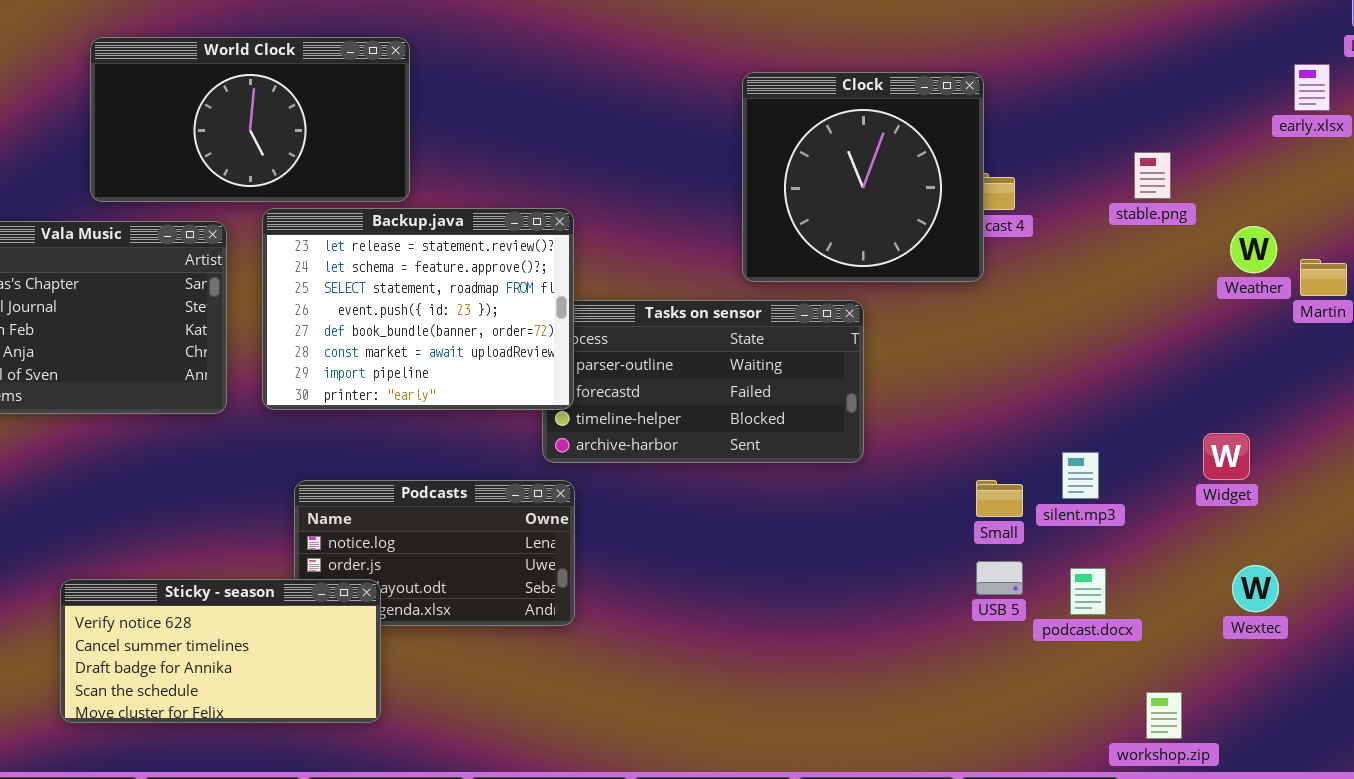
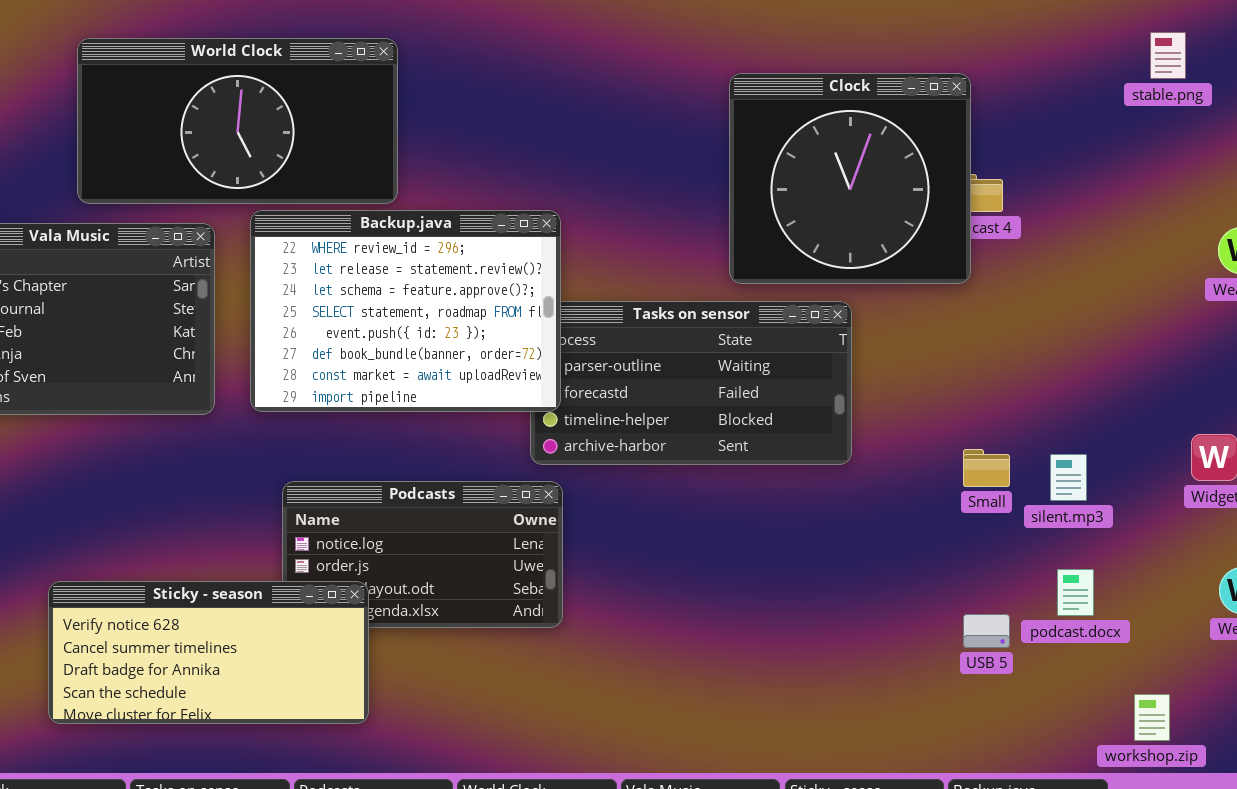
stable.png: [1134,152,1171,199] -> [1150,32,1186,79], moved
Backup.java: [262,208,574,410] -> [250,210,561,412], scrolled up 1 row
Small: [976,480,1023,517] -> [963,449,1010,487], moved
USB 5: [976,561,1023,595] -> [963,614,1010,648], moved

